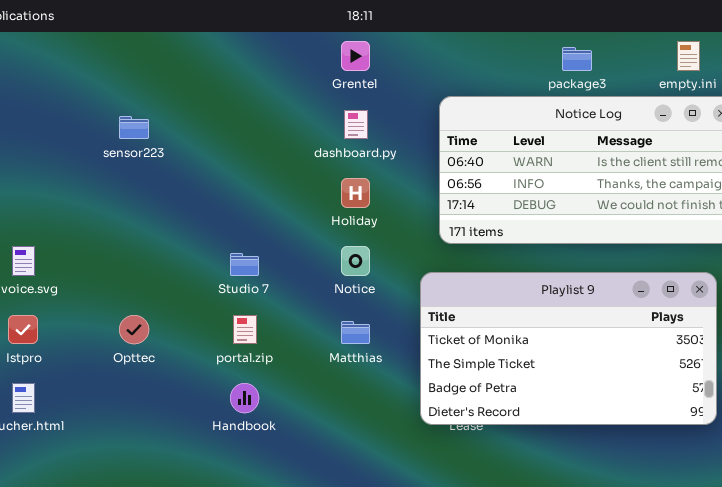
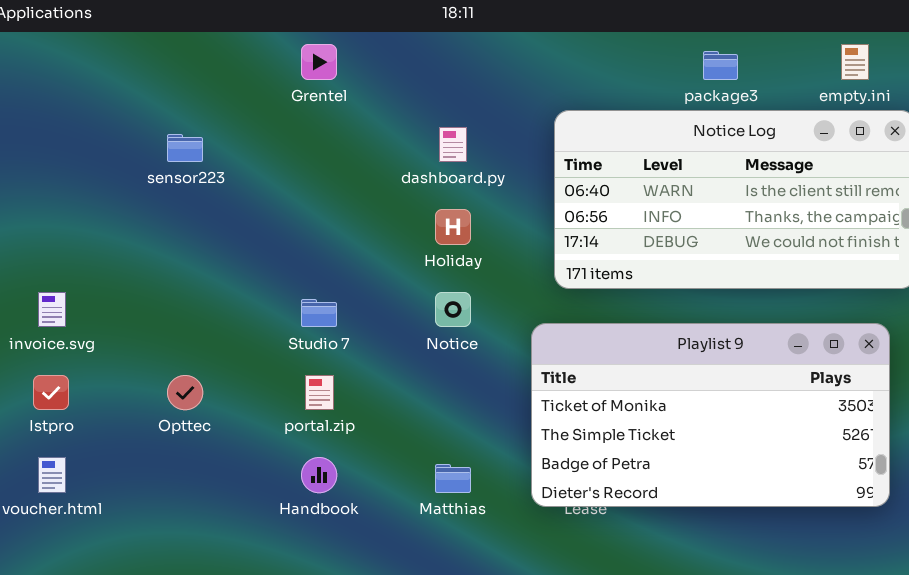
Grentel: [341,41,370,71] -> [301,44,337,80], moved
Matthias: [341,321,370,344] -> [435,464,471,493], moved

